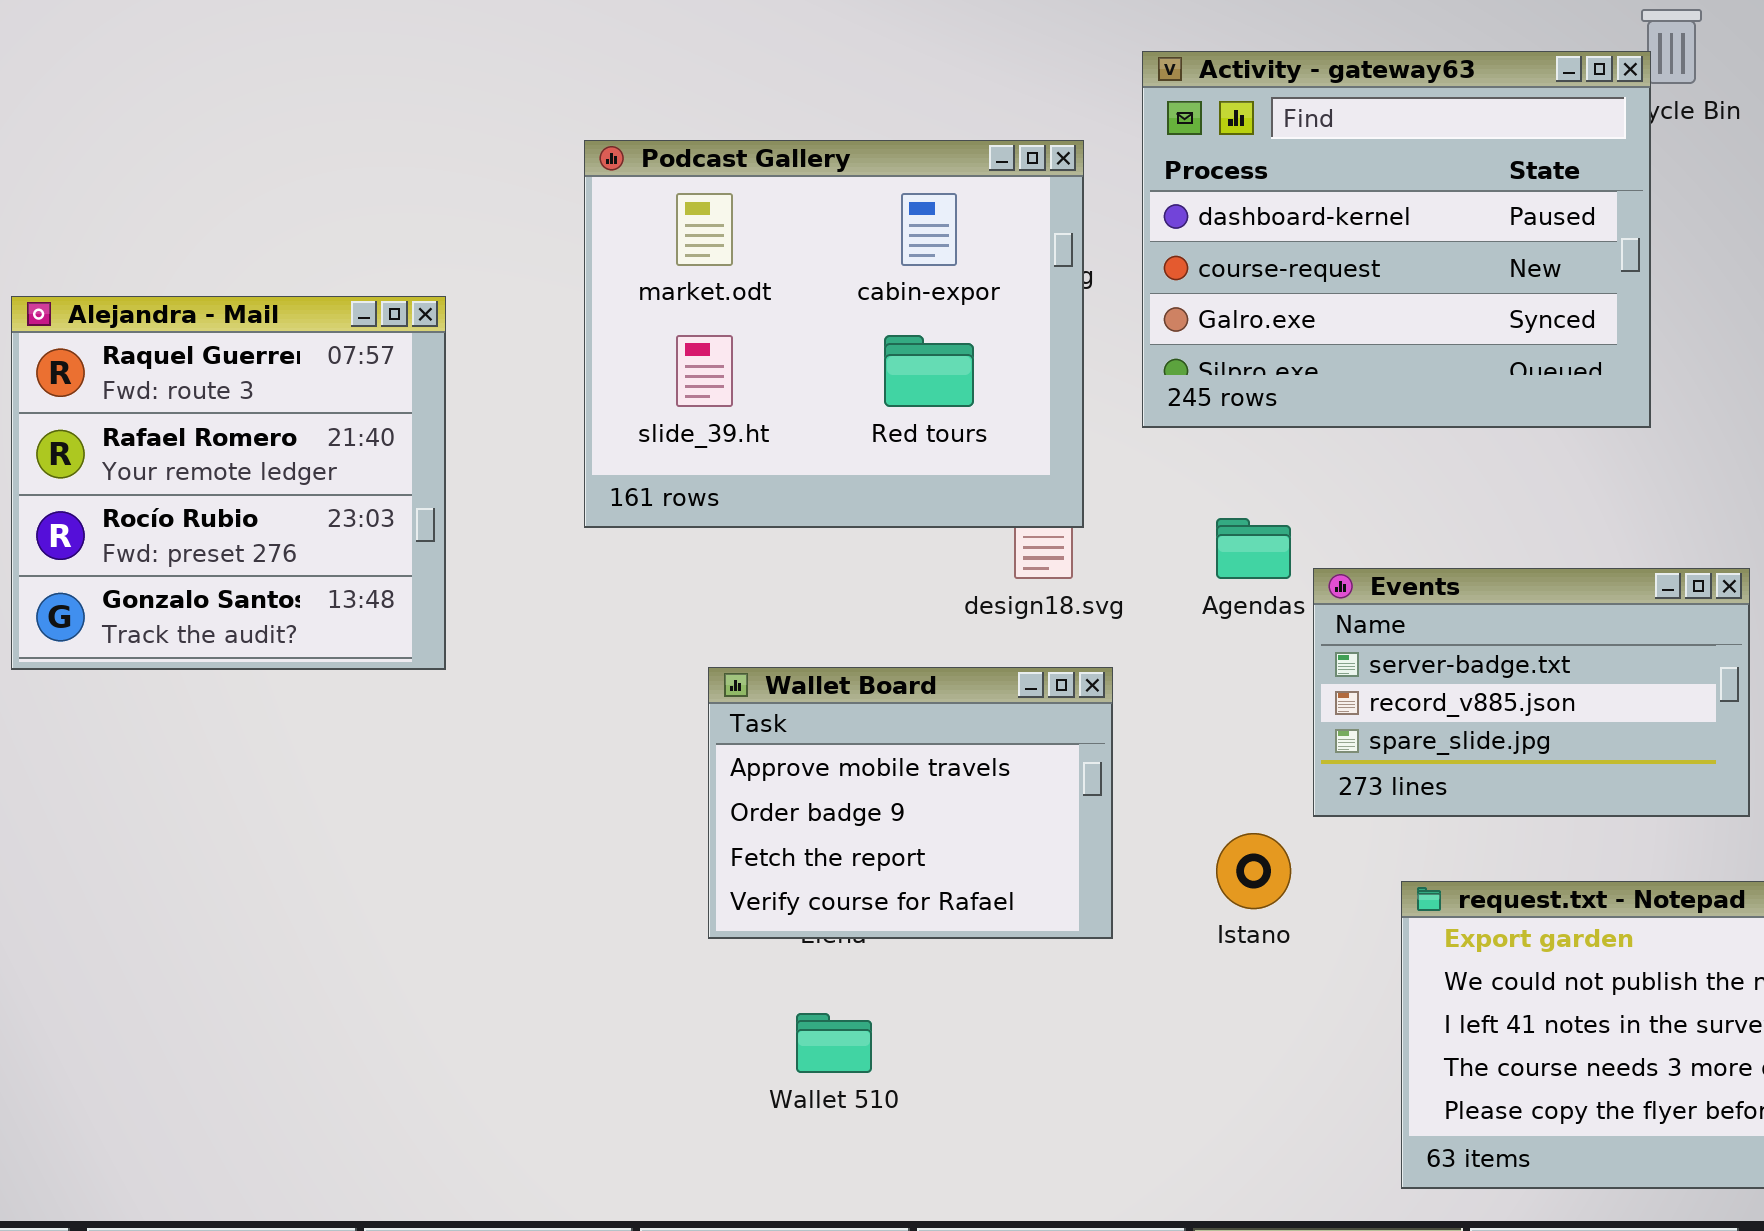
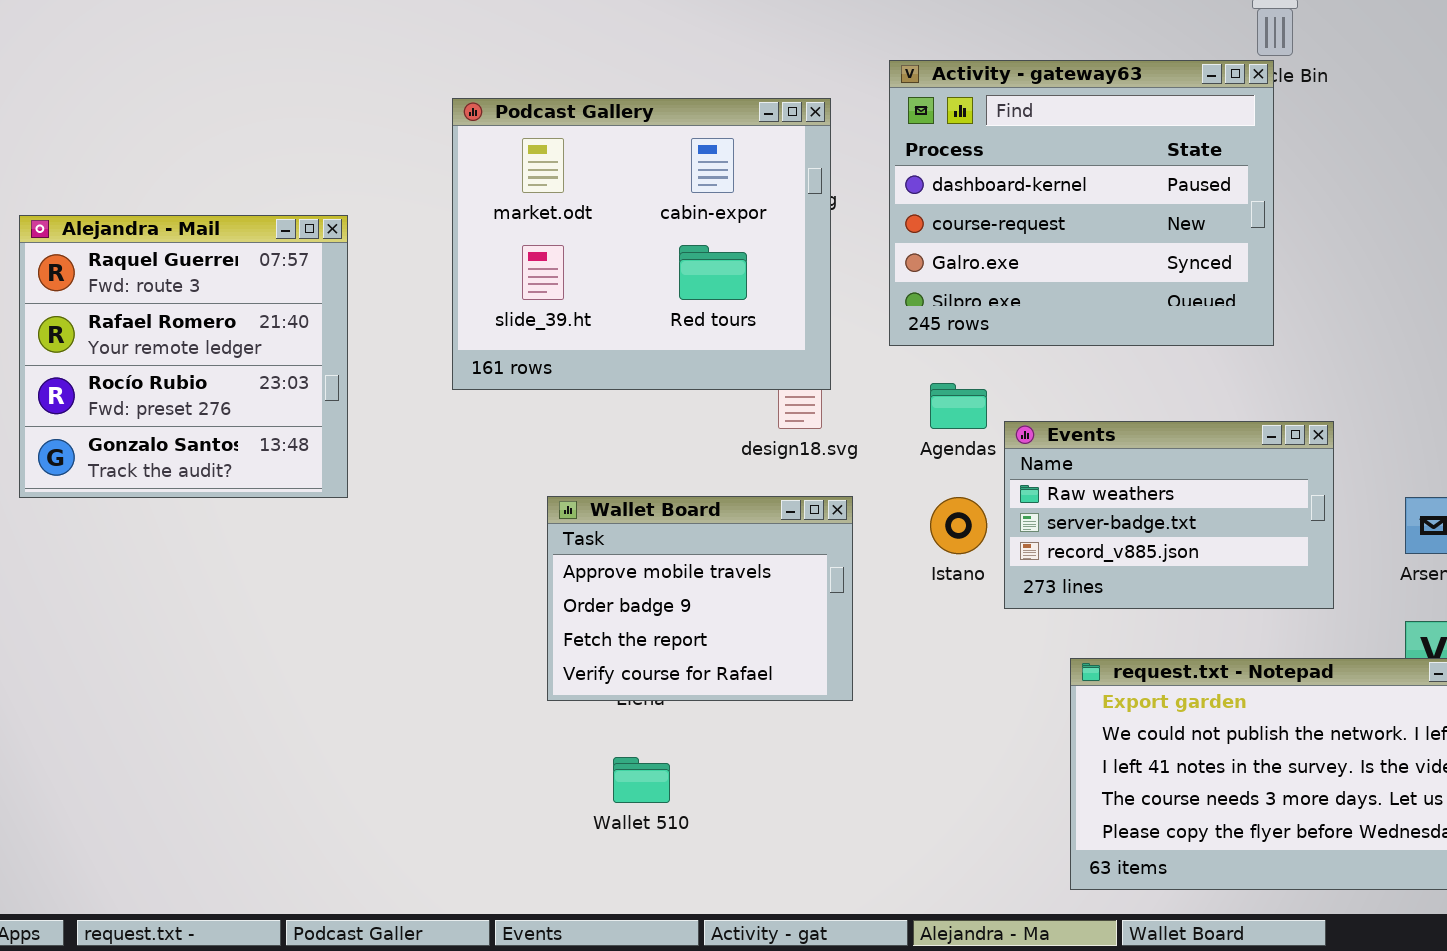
Activity - gateway63: [1142,51,1651,428] -> [889,60,1274,346], moved
Events: [1313,568,1750,817] -> [1004,421,1334,609], scrolled up 1 row
Istano: [1216,833,1291,909] -> [930,497,987,554], moved

